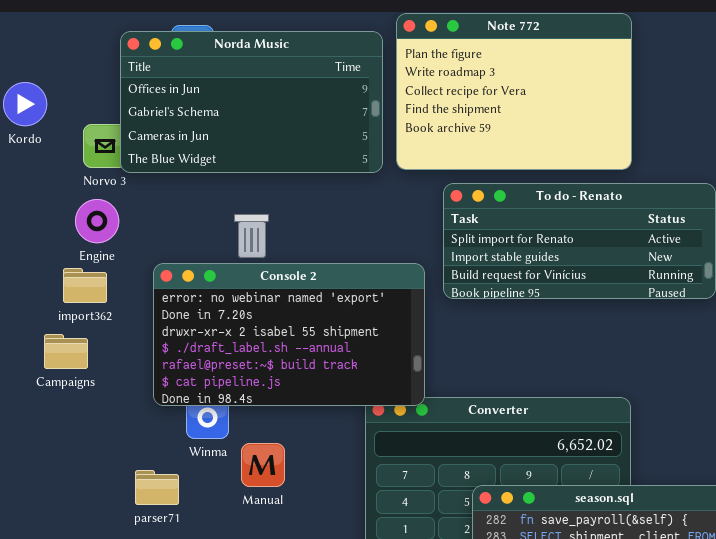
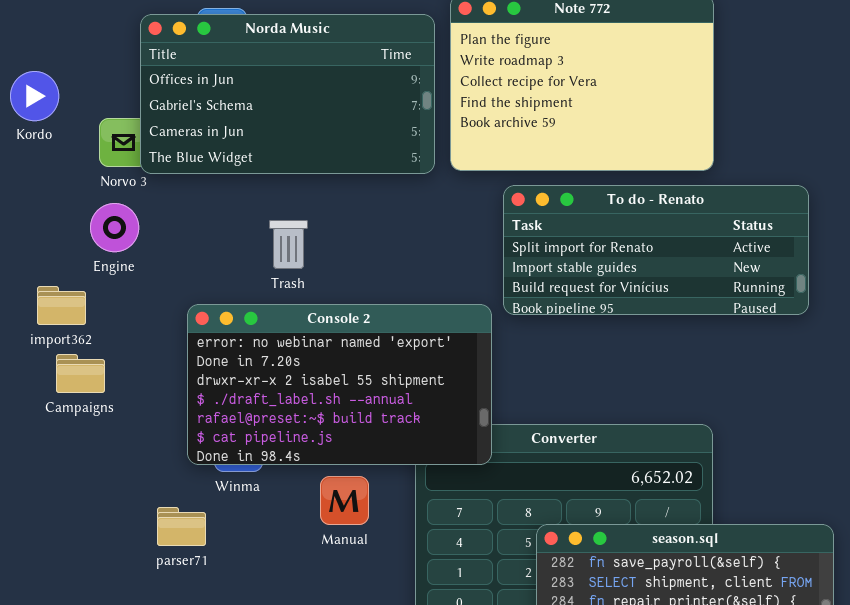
Console 2: [153,263,425,406] -> [187,304,492,465], moved
import362: [63,268,107,303] -> [37,286,86,325], moved
Manual: [241,443,285,487] -> [320,476,369,525], moved

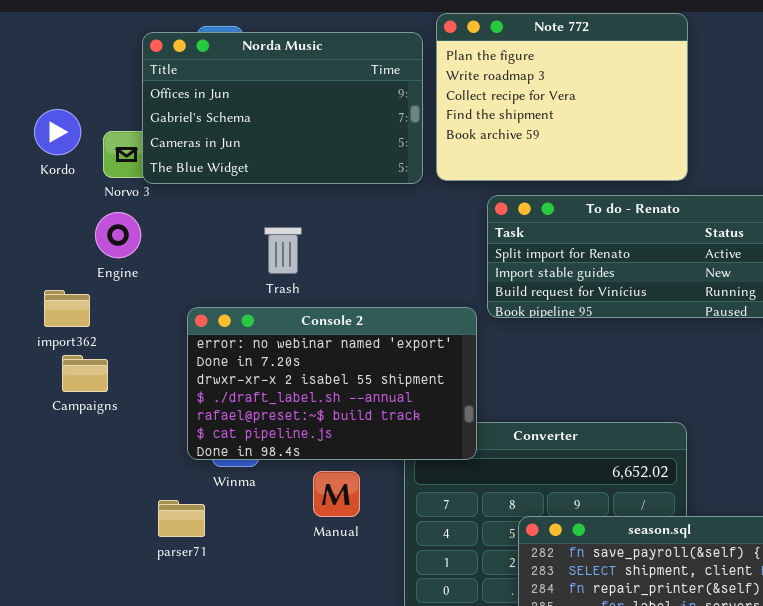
Kordo: [10,71,59,121] -> [34,109,81,155], moved

